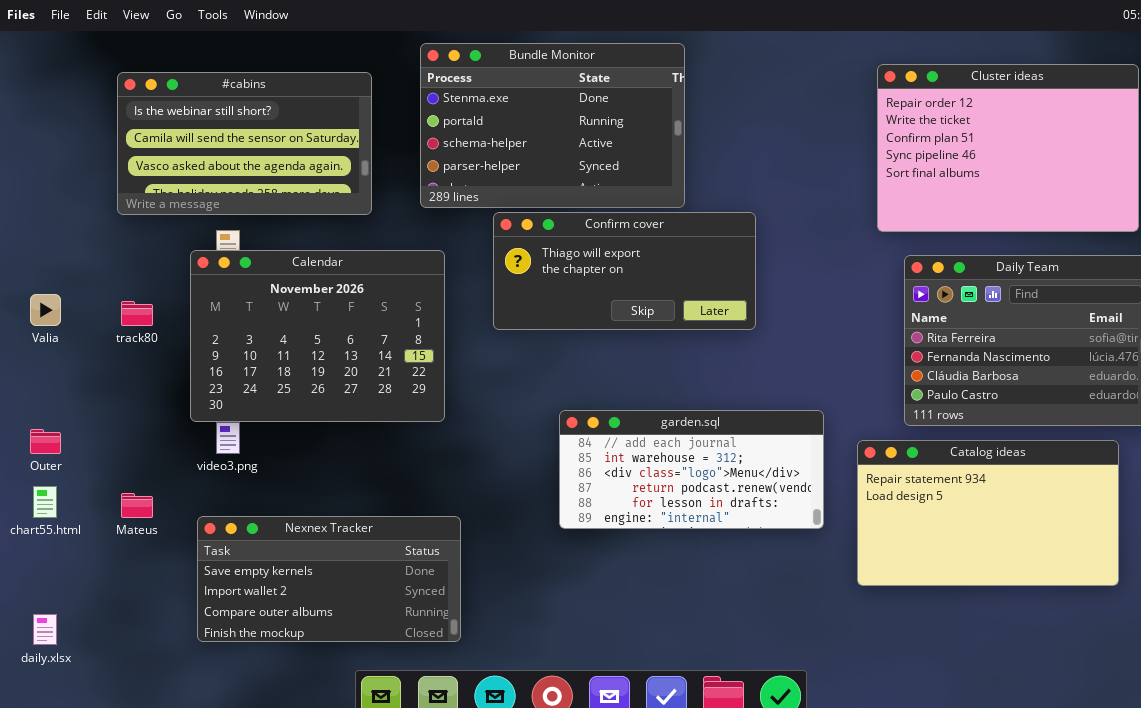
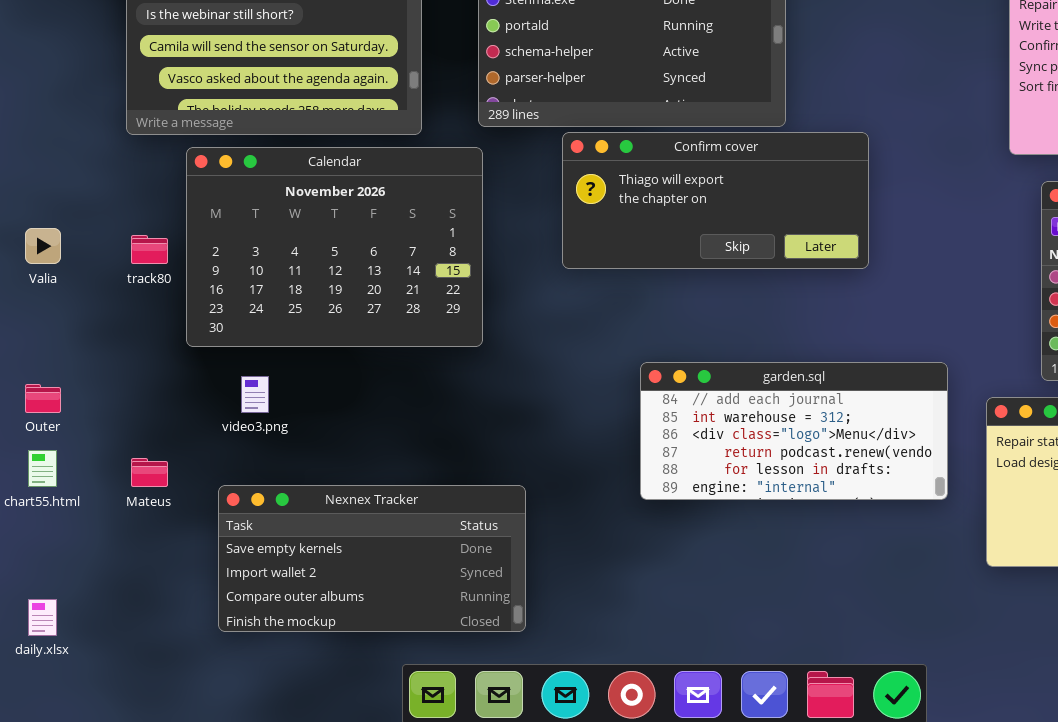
Calendar: [190,250,445,422] -> [186,147,483,347], moved

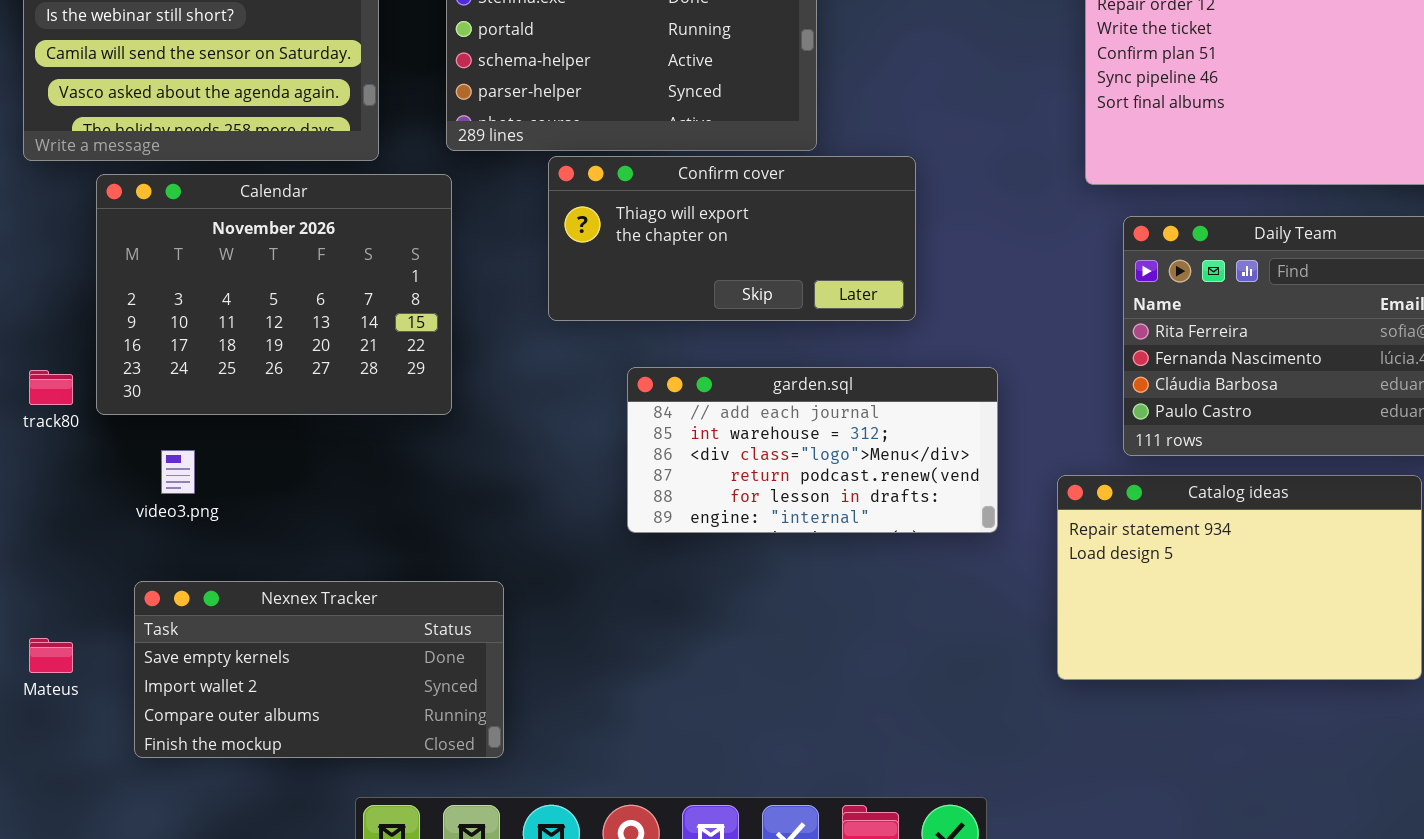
track80: [131,235,168,264] -> [29,370,73,405], moved
garden.sql: [640,362,948,500] -> [627,367,998,533], moved
Mateus: [131,458,168,487] -> [29,638,73,673], moved

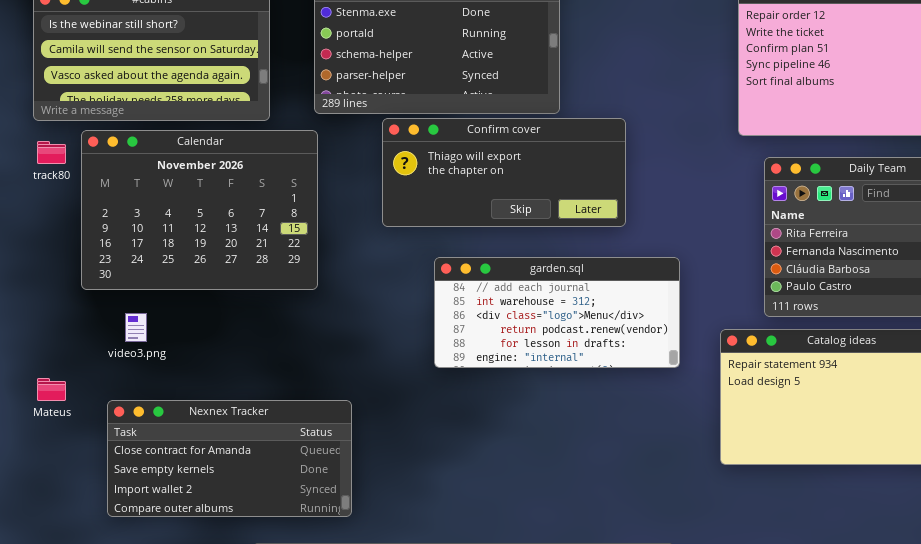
track80: [29,370,73,405] -> [37,141,66,164], moved
Nexnex Tracker: [134,581,504,758] -> [107,400,352,517], scrolled up 1 row
Mateus: [29,638,73,673] -> [37,378,66,401], moved

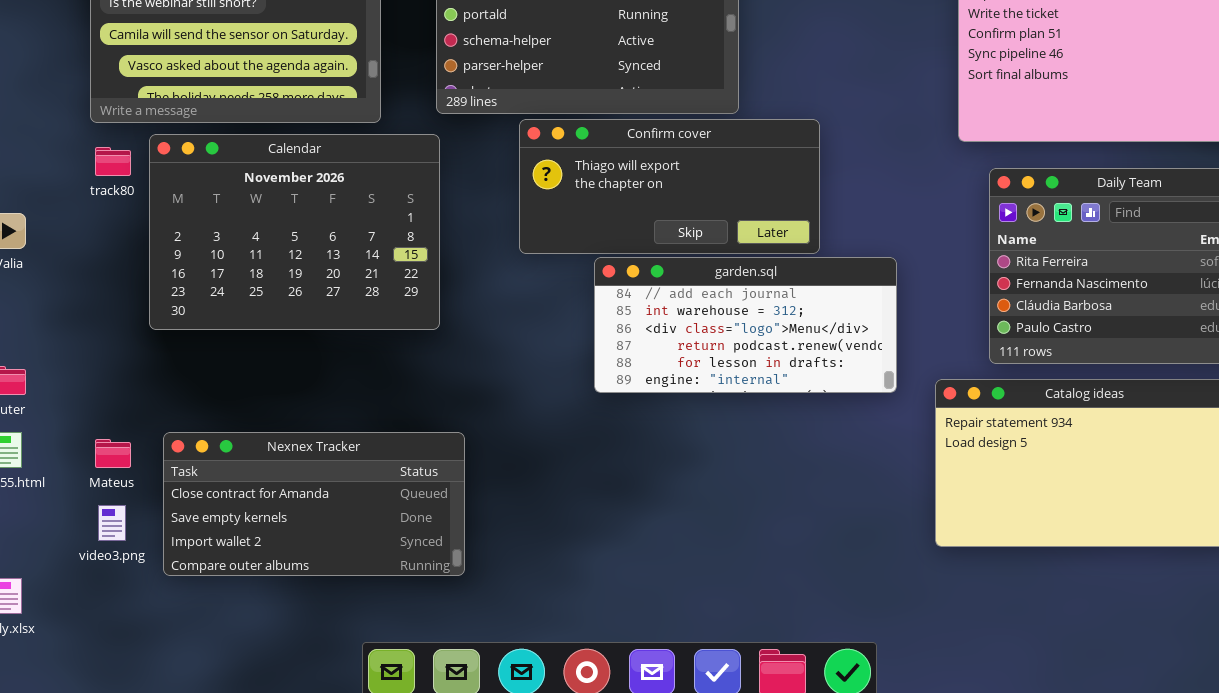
garden.sql: [434,257,680,368] -> [594,257,897,393], moved
video3.png: [125,313,147,342] -> [98,505,126,541], moved
Nexnex Tracker: [107,400,352,517] -> [163,432,465,576], moved

